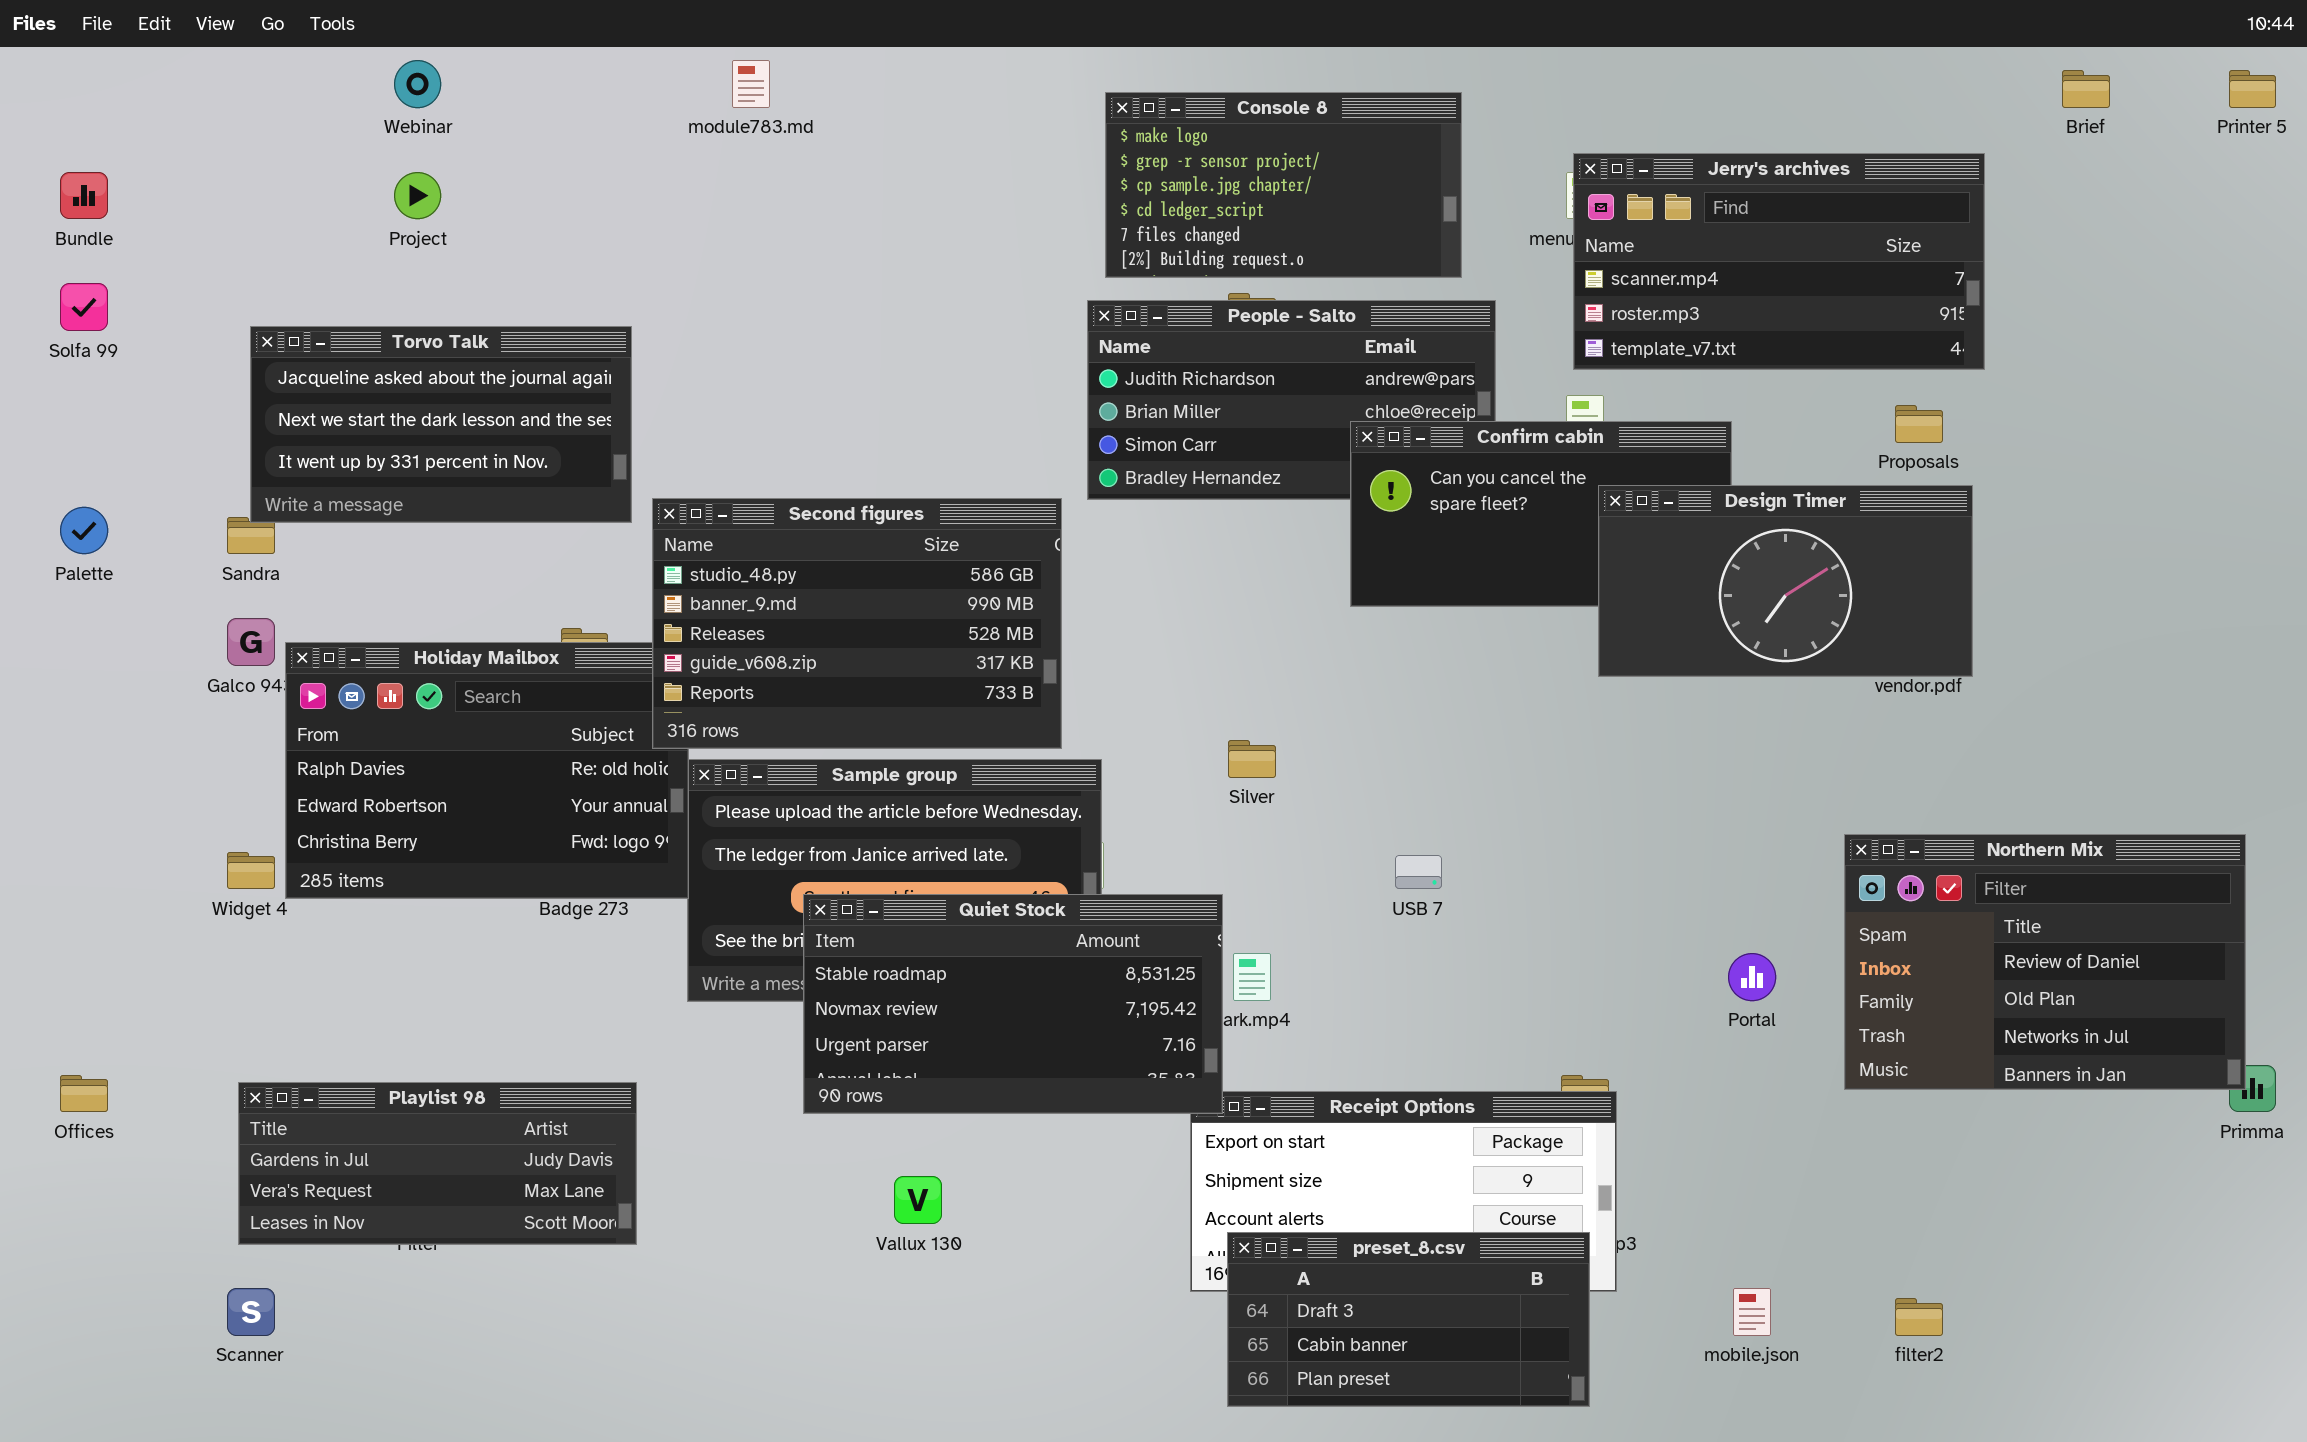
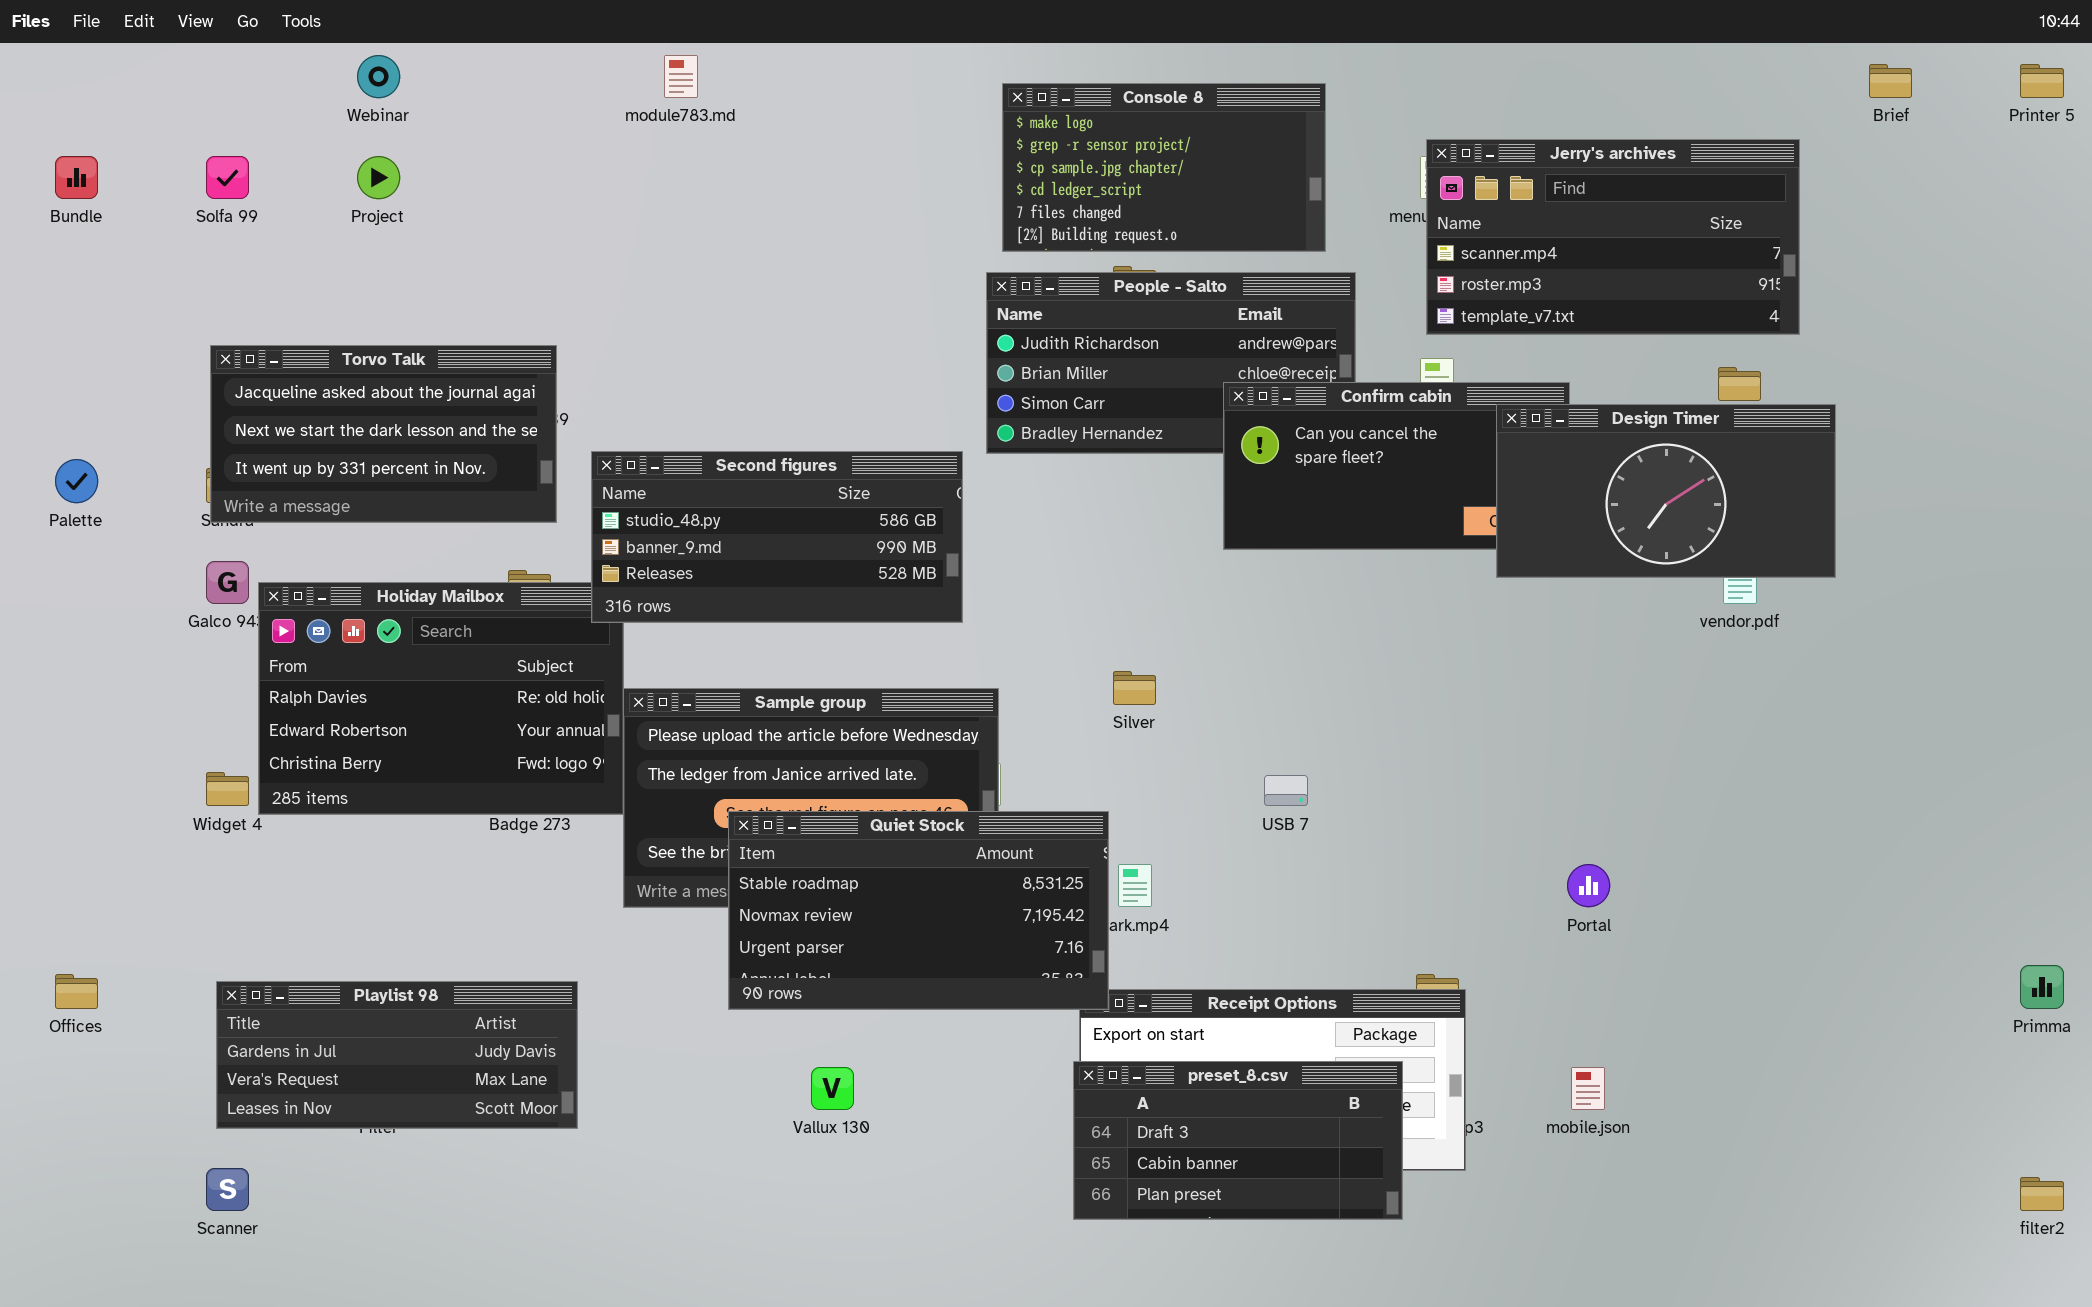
Solfa 99: [60,283,108,331] -> [206,156,249,199], moved
Torvo Talk: [250,326,632,523] -> [210,345,557,523], moved
Design Timer: [1598,485,1973,677] -> [1496,404,1836,578], moved
Second figures: [652,498,1062,749] -> [591,451,963,623], resized
Northern Mix: [1844,834,2246,1090] -> none, closed
preset_8.csv: [1227,1232,1590,1407] -> [1073,1061,1403,1220], moved
mobile.json: [1733,1288,1771,1336] -> [1571,1067,1605,1110], moved
filter2: [1895,1298,1943,1336] -> [2020,1177,2064,1211], moved

